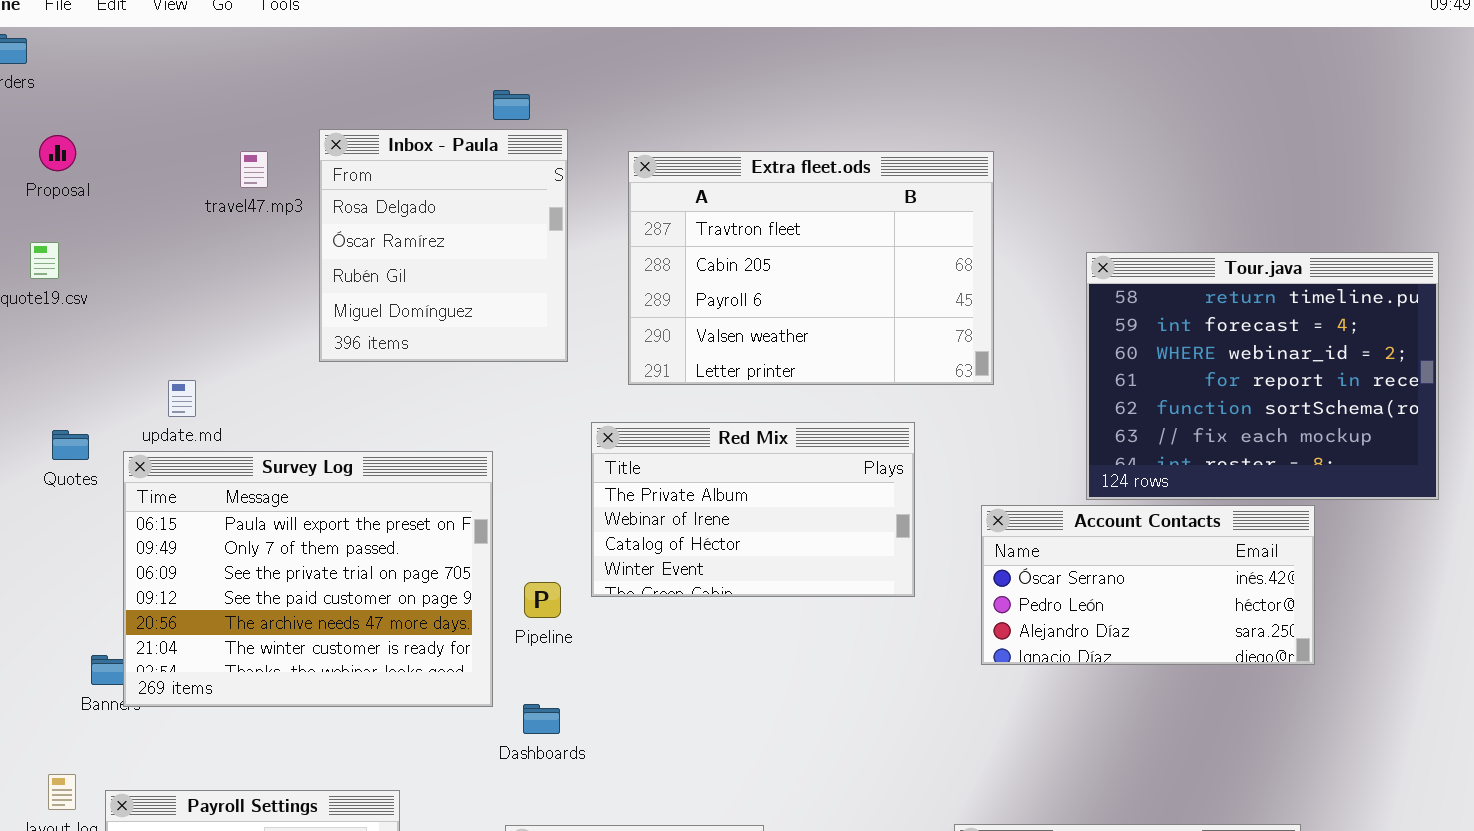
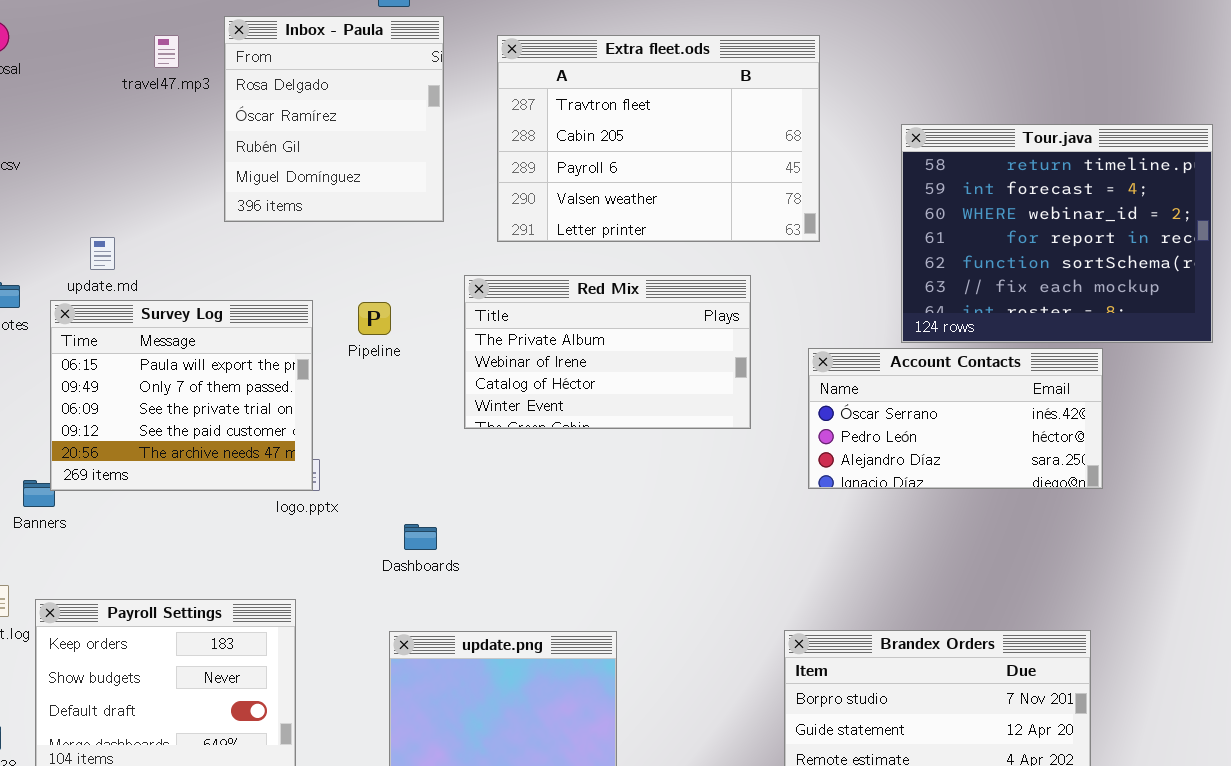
Survey Log: [123,451,493,707] -> [50,300,313,491], resized
Pipeline: [524,582,561,618] -> [358,302,391,335], moved

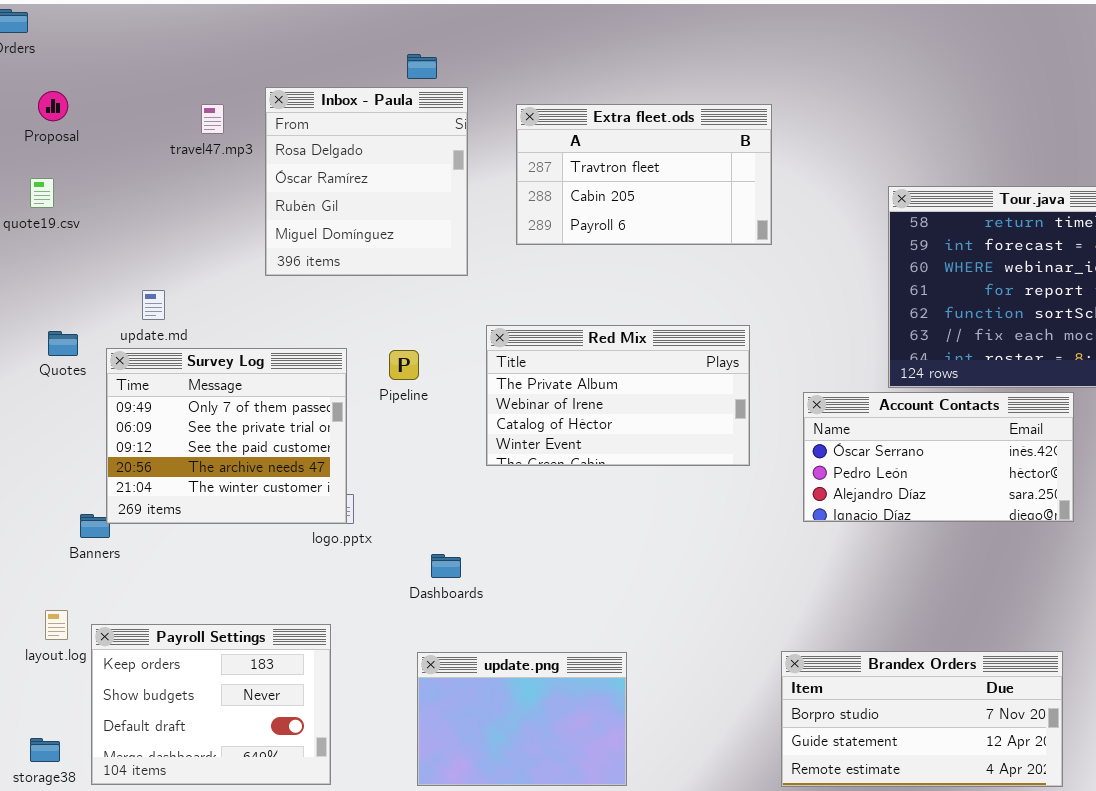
Extra fleet.ods: [497,35,820,242] -> [516,104,772,245], resized
Survey Log: [50,300,313,491] -> [106,348,347,524], scrolled down 1 row

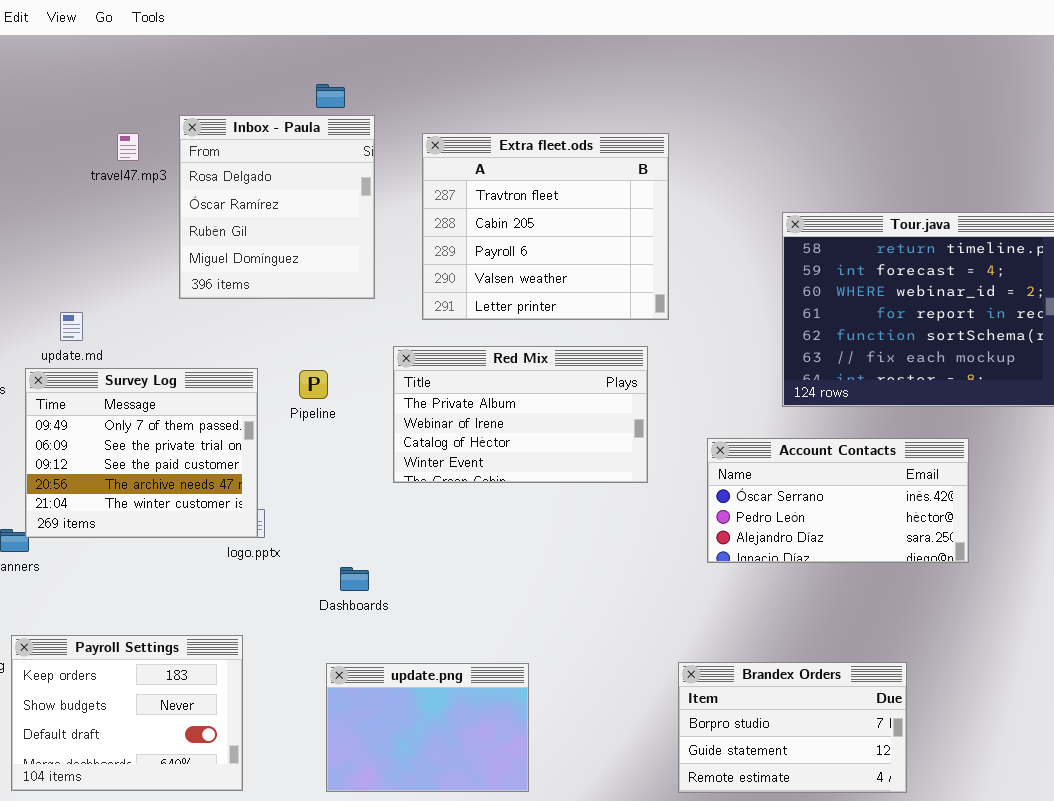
Extra fleet.ods: [516,104,772,245] -> [422,133,669,320], resized
Account Contacts: [803,392,1074,522] -> [707,438,969,563], moved
Brandex Orders: [781,651,1063,787] -> [678,662,907,793], resized

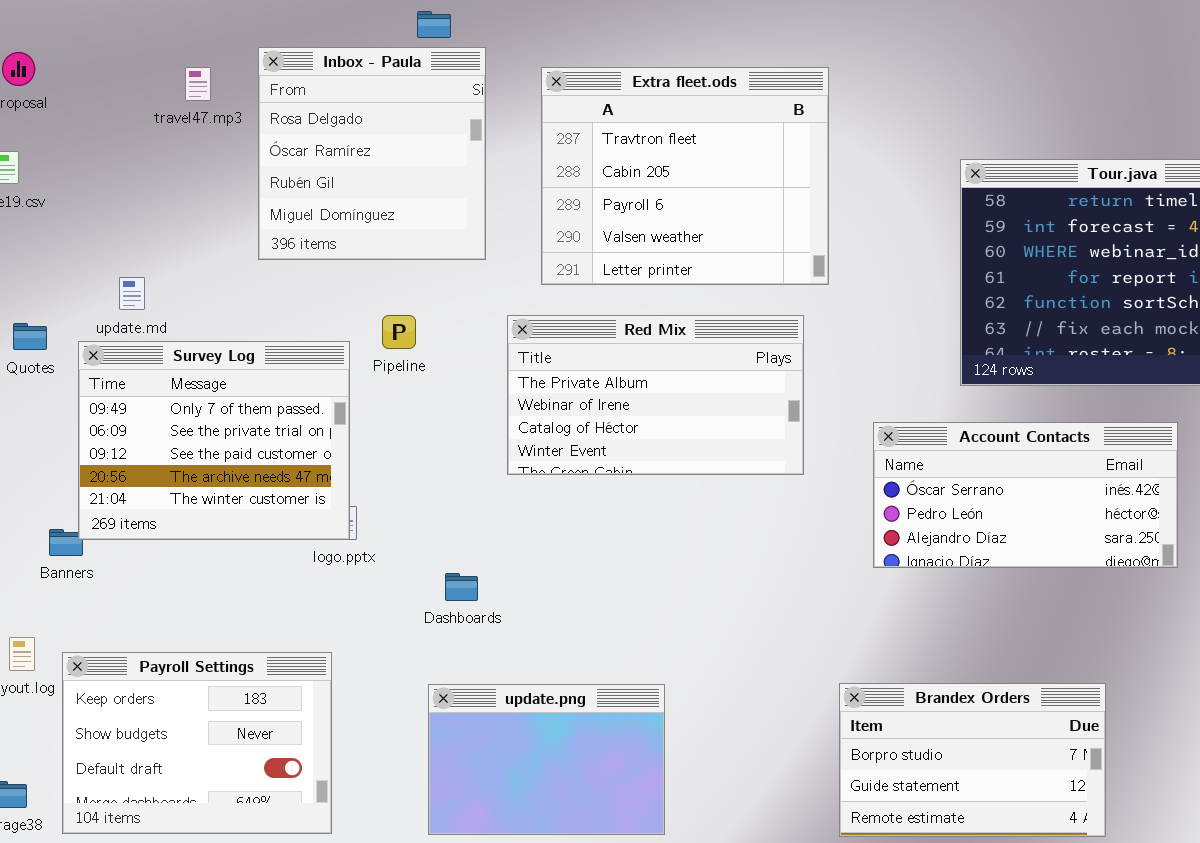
Pipeline: [299,370,328,399] -> [382,315,416,349], moved

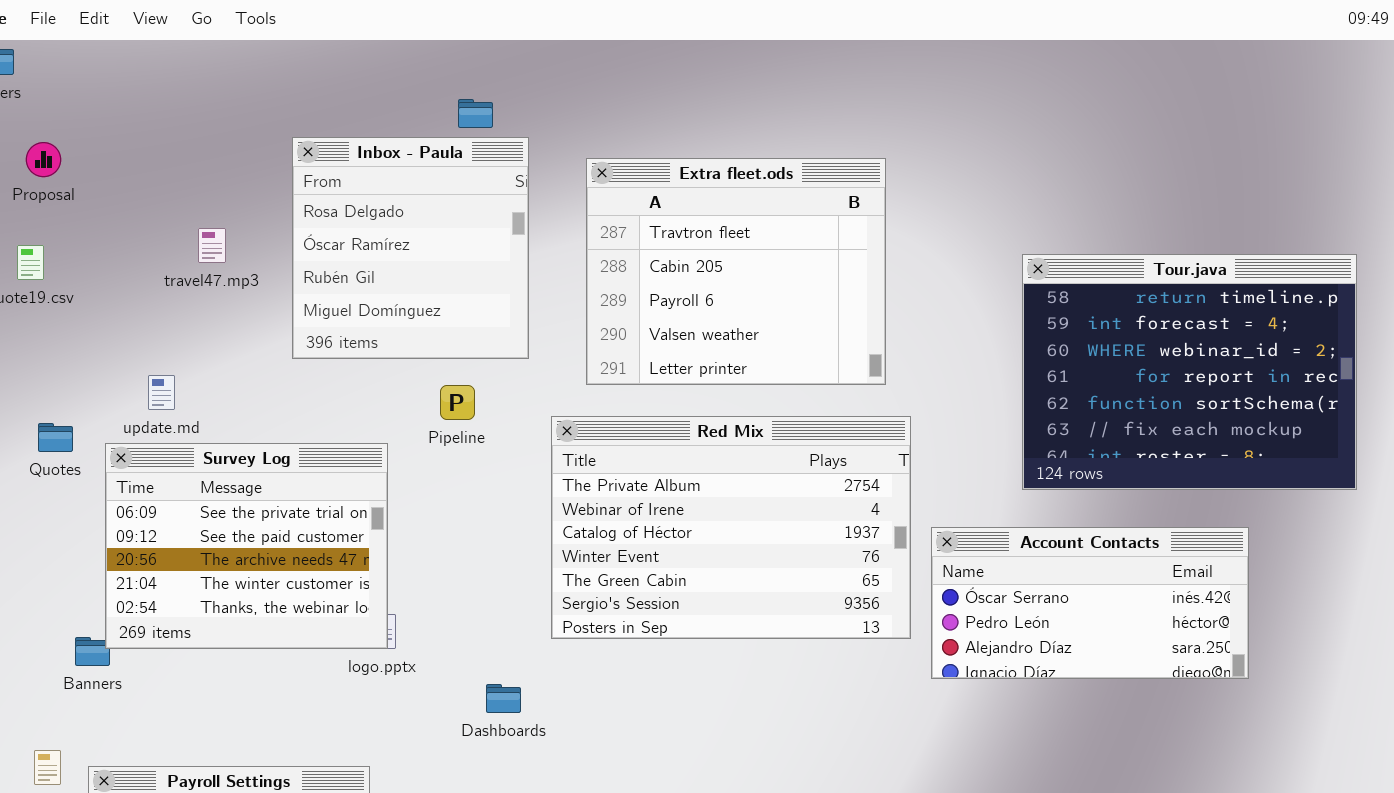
travel47.mp3: [185,67,211,101] -> [198,228,226,263], moved
Pipeline: [382,315,416,349] -> [440,385,475,420], moved
Red Mix: [507,315,804,475] -> [551,416,911,639], resized
Survey Log: [78,341,350,540] -> [105,443,388,649], scrolled down 1 row

